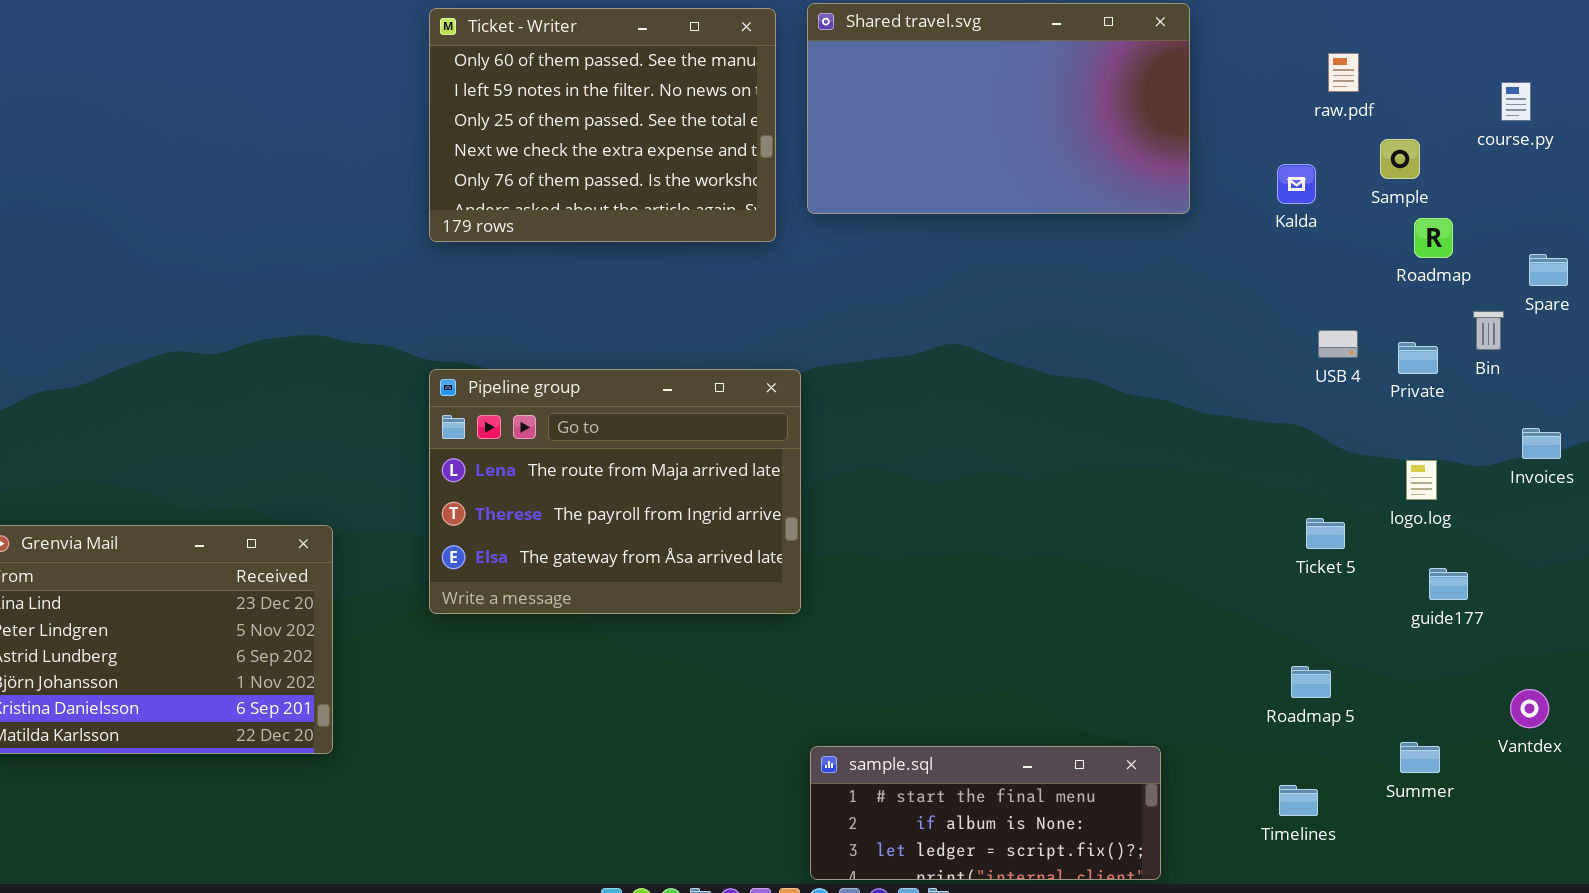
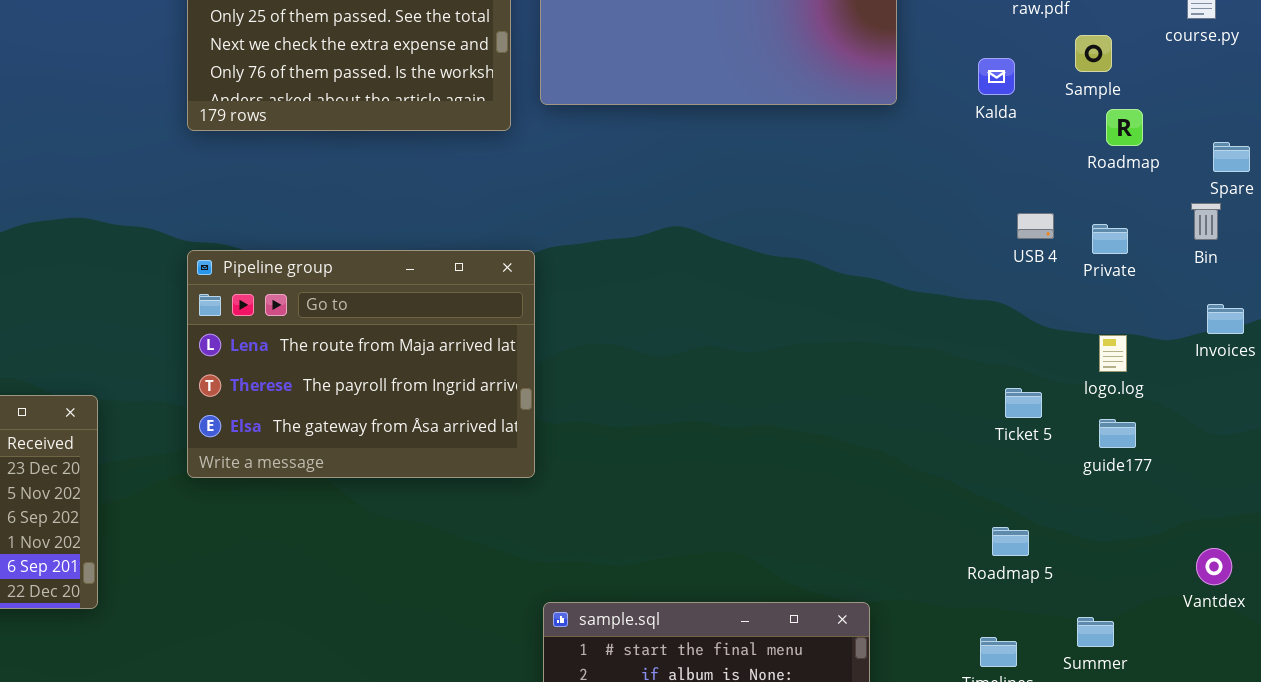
Bin: [1473,311,1504,350] -> [1191,203,1221,240], moved
guide177: [1429,568,1468,600] -> [1099,419,1136,448], moved
Summer: [1400,742,1440,773] -> [1077,617,1114,647], moved

